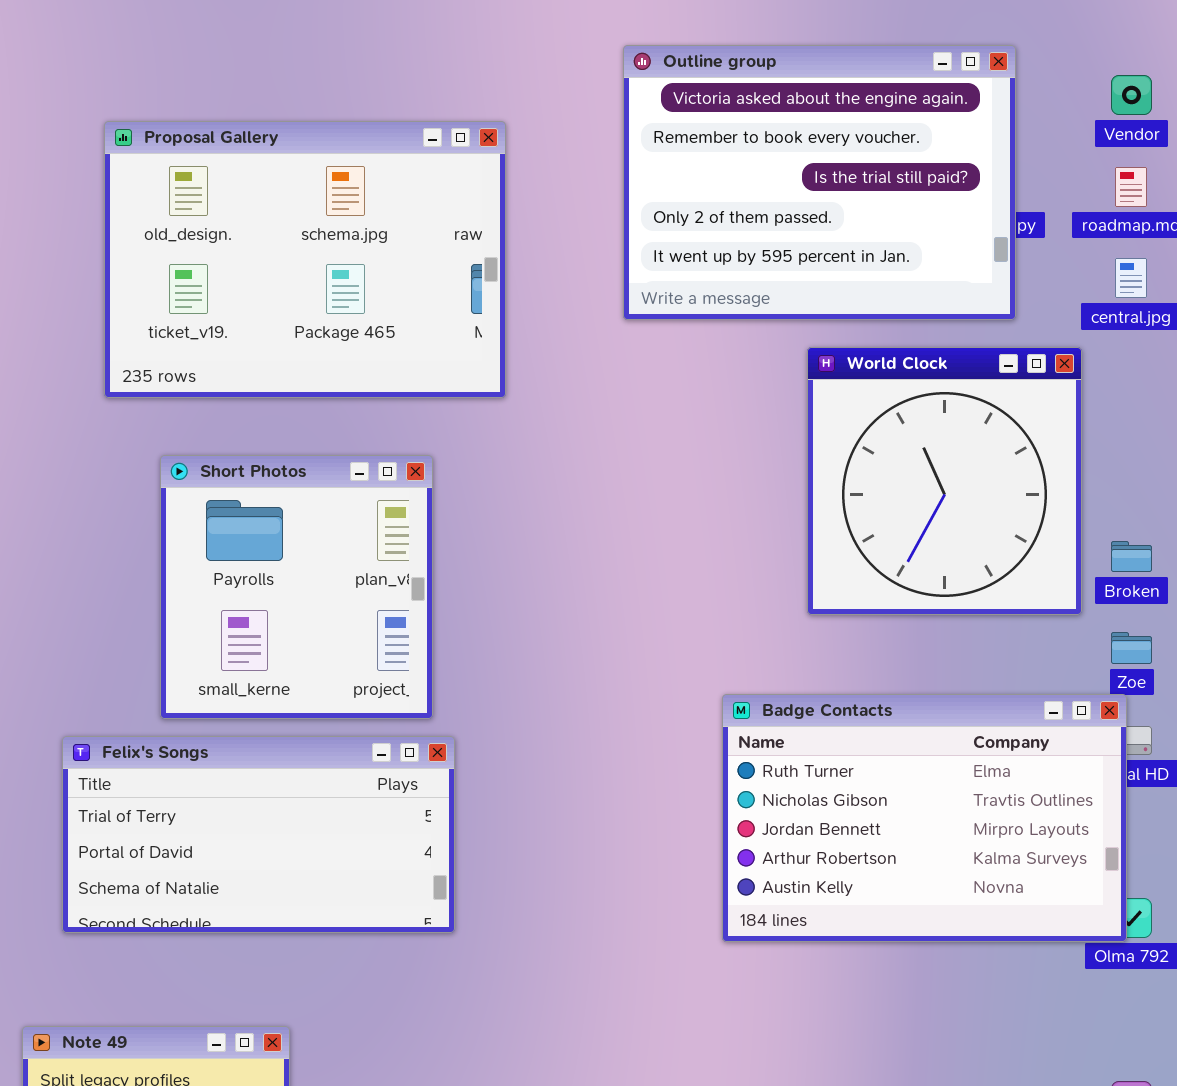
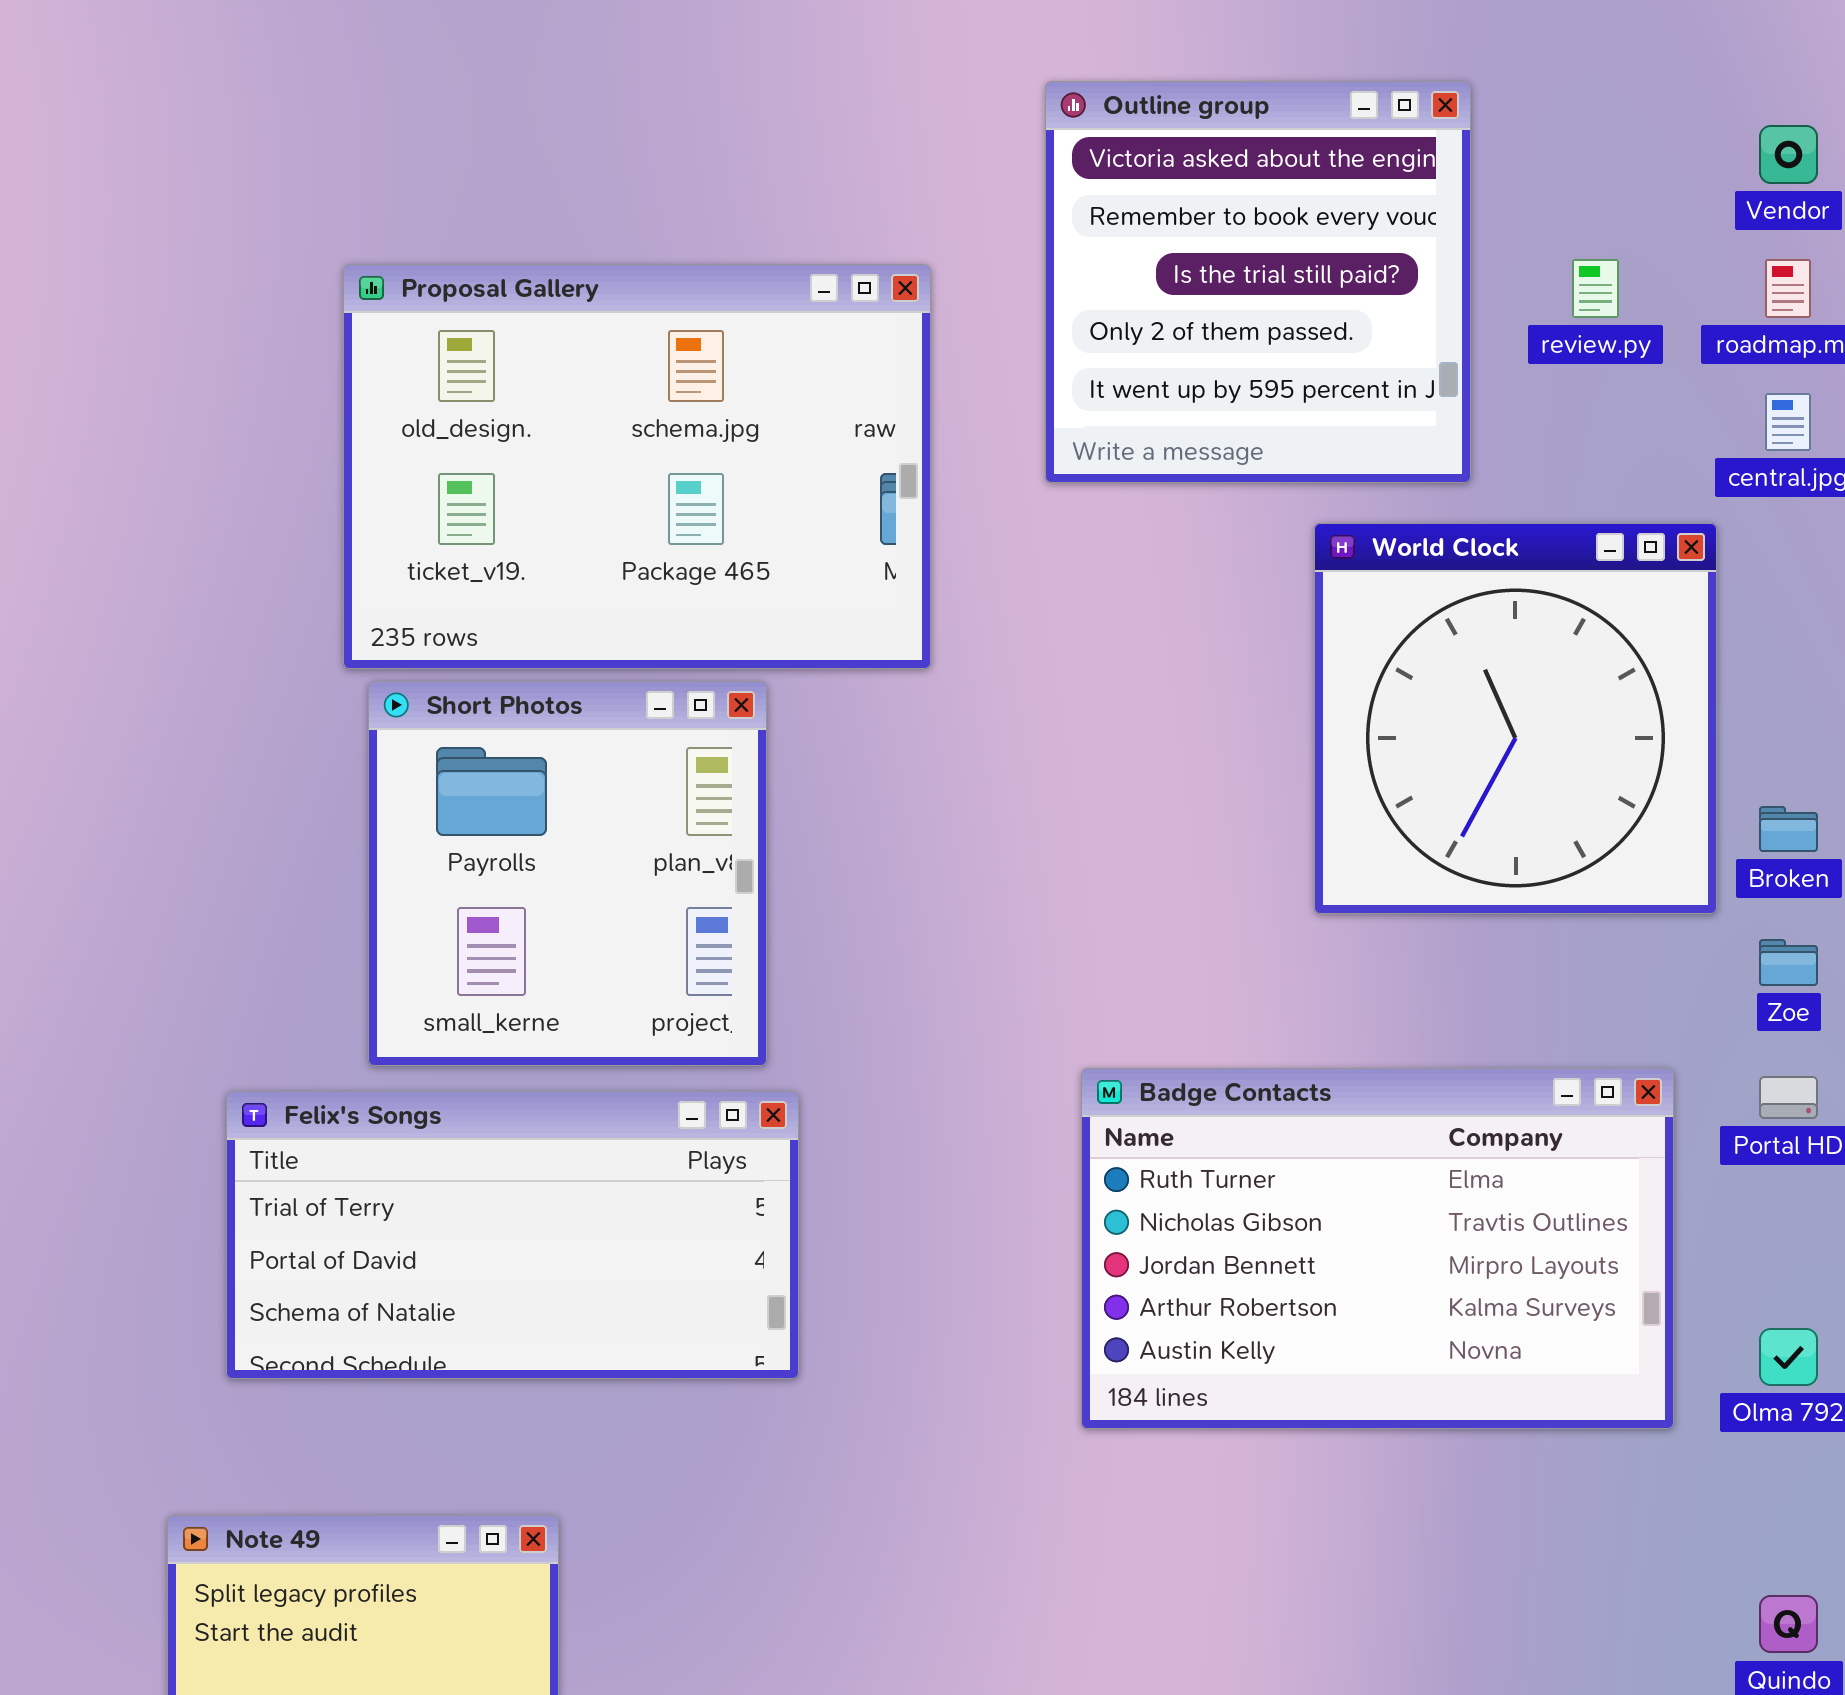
Outline group: [623,45,1016,320] -> [1045,81,1471,483], resized
Proposal Gallery: [104,121,506,398] -> [343,264,931,669], moved
Badge Contacts: [722,694,1127,942] -> [1081,1068,1674,1429], moved

